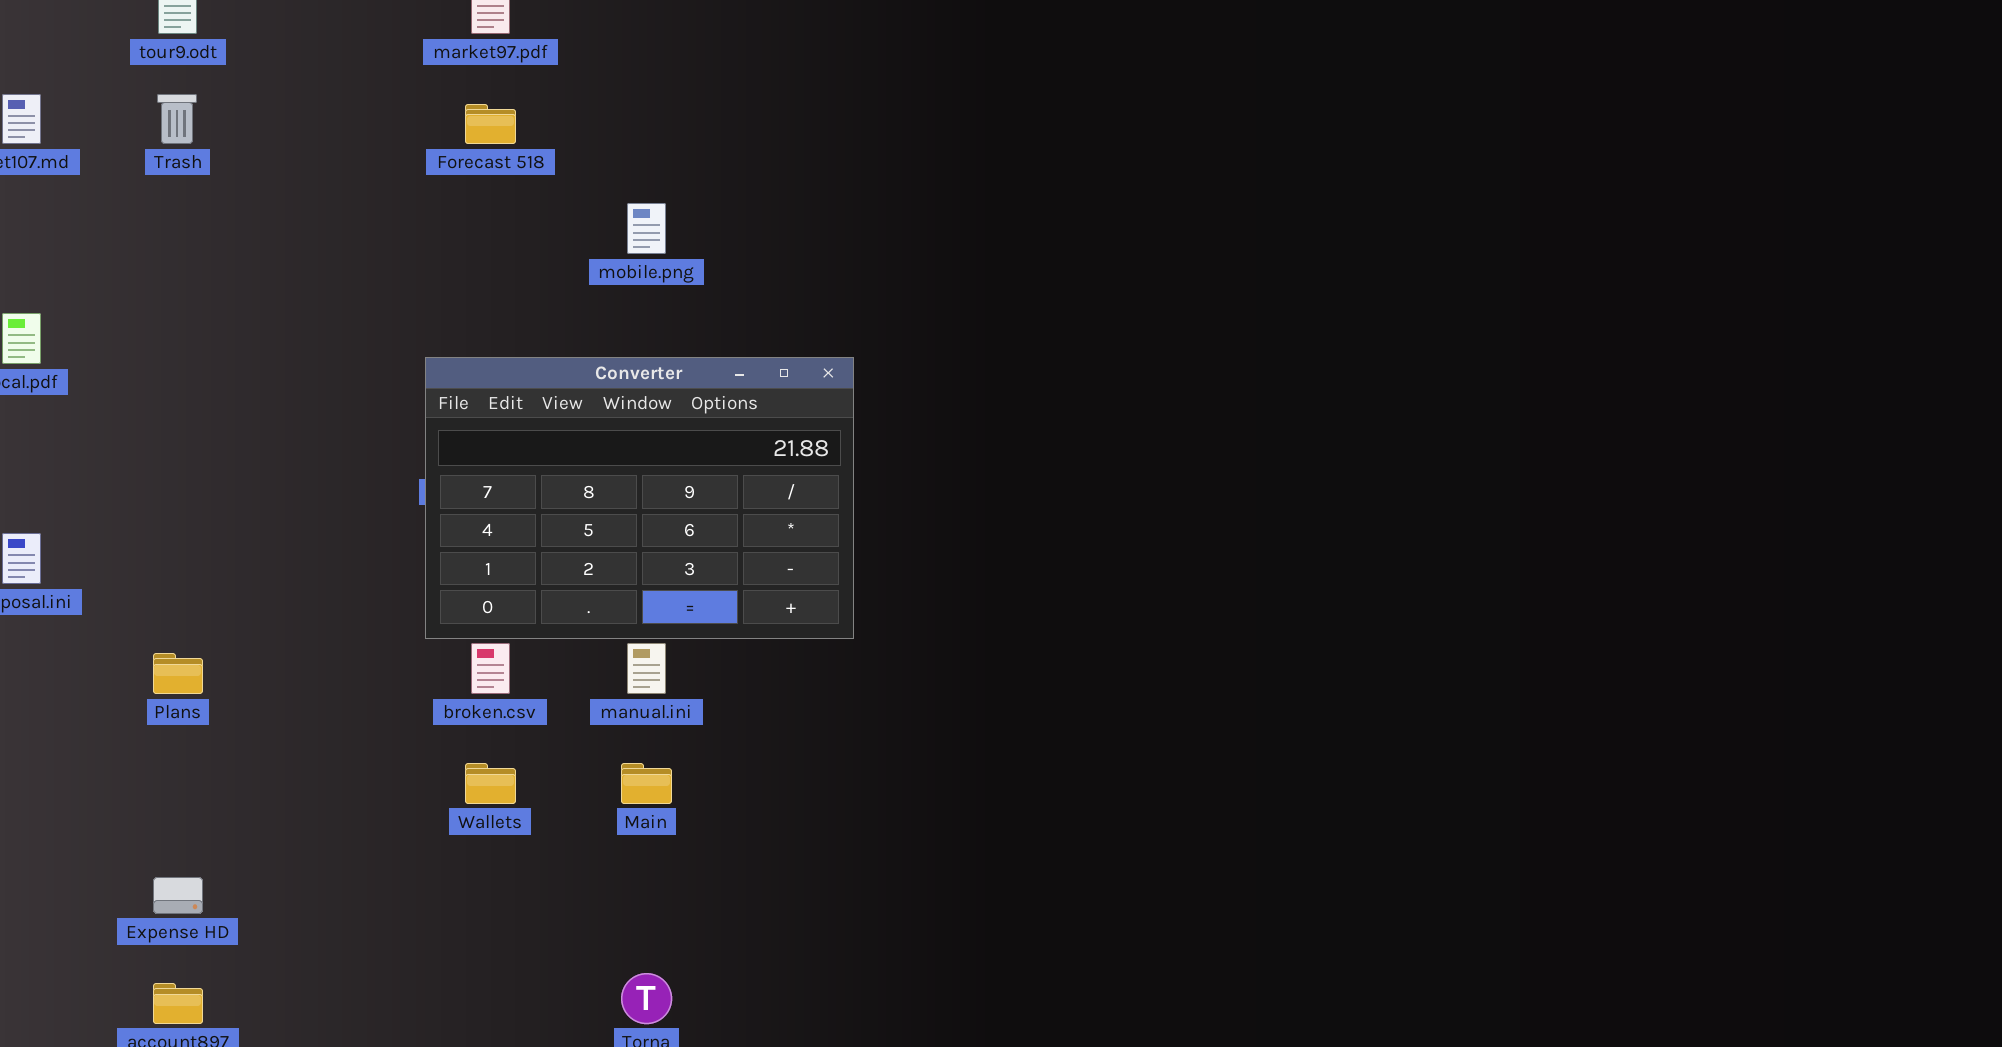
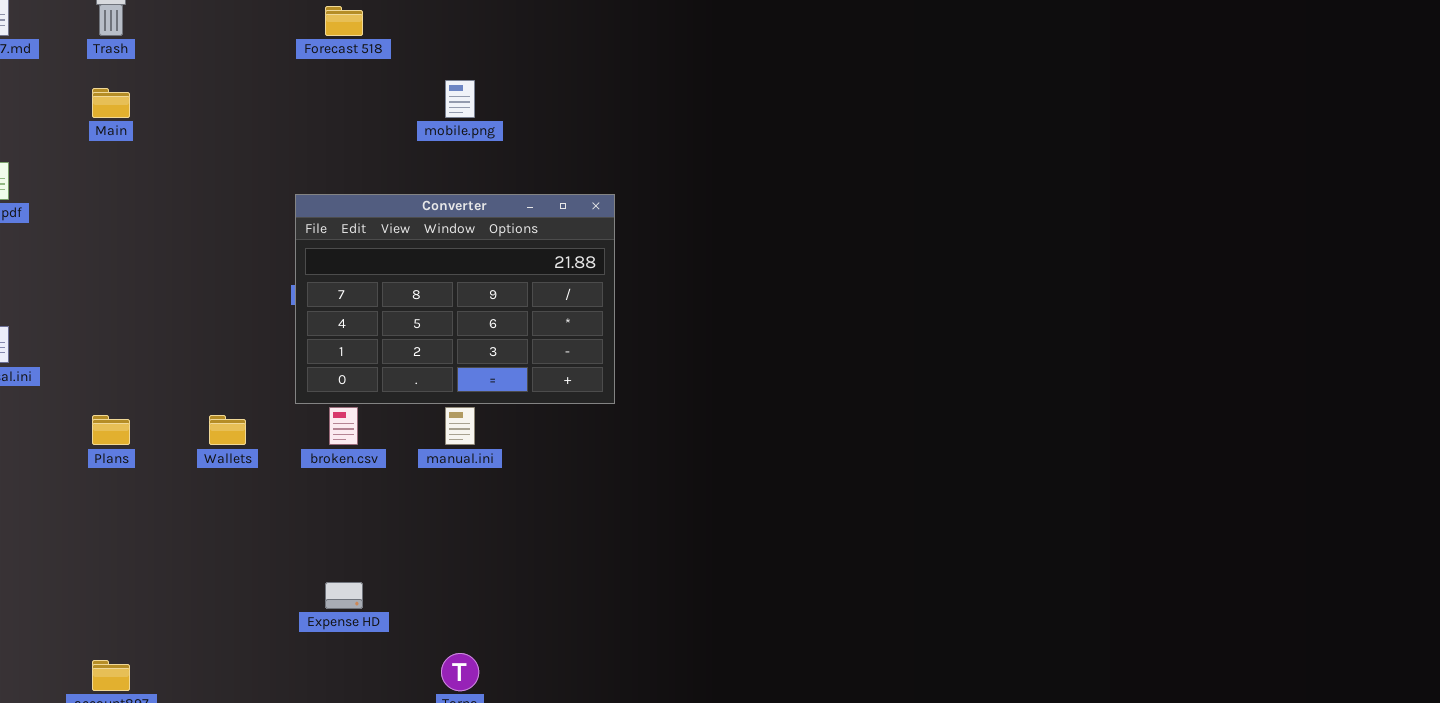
Wallets: [465,763,516,804] -> [209,415,246,445], moved
Main: [621,763,672,804] -> [92,88,130,118], moved
Expense HD: [153,877,203,914] -> [325,582,363,609], moved

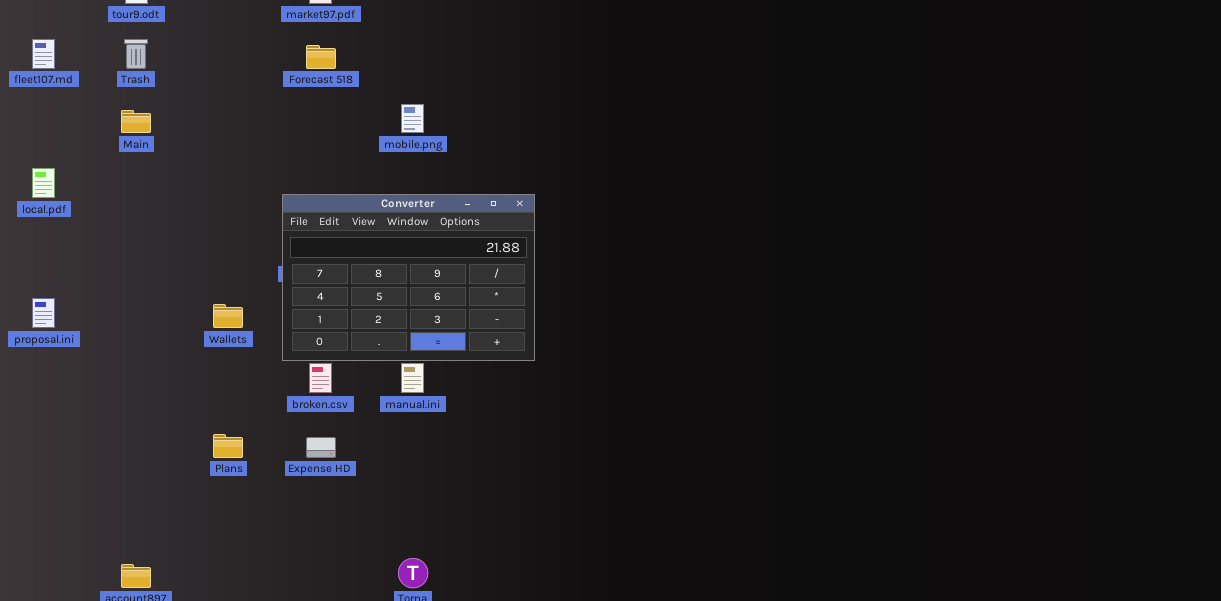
Plans: [92,415,130,445] -> [213,434,243,458], moved
Wallets: [209,415,246,445] -> [213,304,243,328], moved
Expense HD: [325,582,363,609] -> [306,437,336,458], moved

